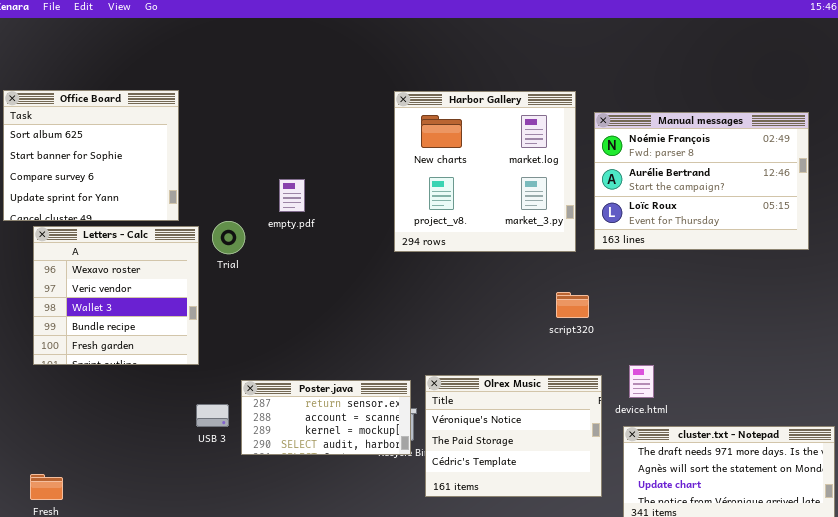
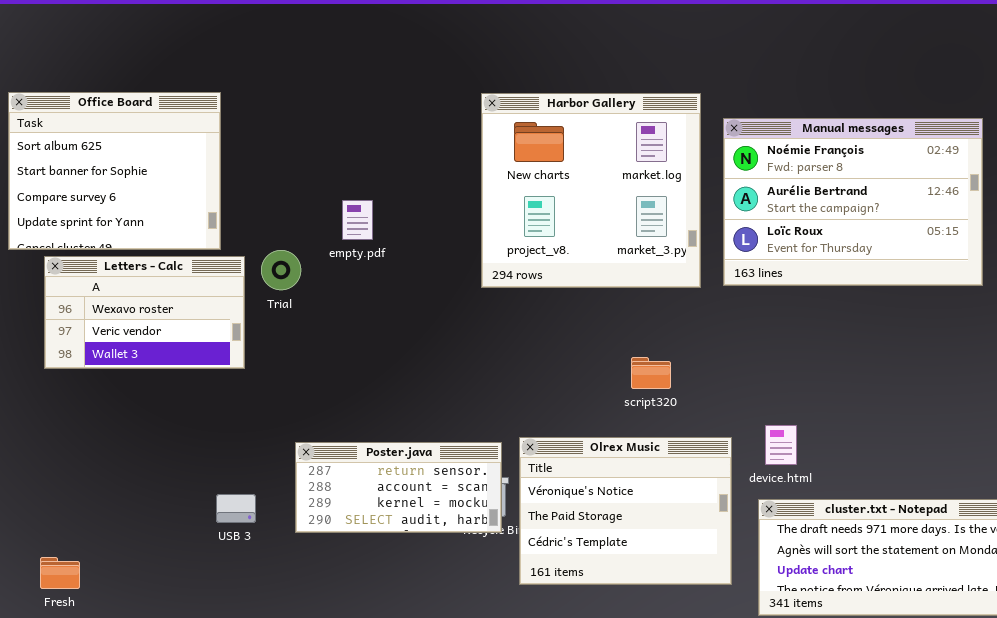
Letters - Calc: [33,226,199,365] -> [44,256,245,369], resized
script320: [556,292,589,318] -> [631,357,671,389], moved
USB 3: [196,404,229,427] -> [216,494,256,523], moved

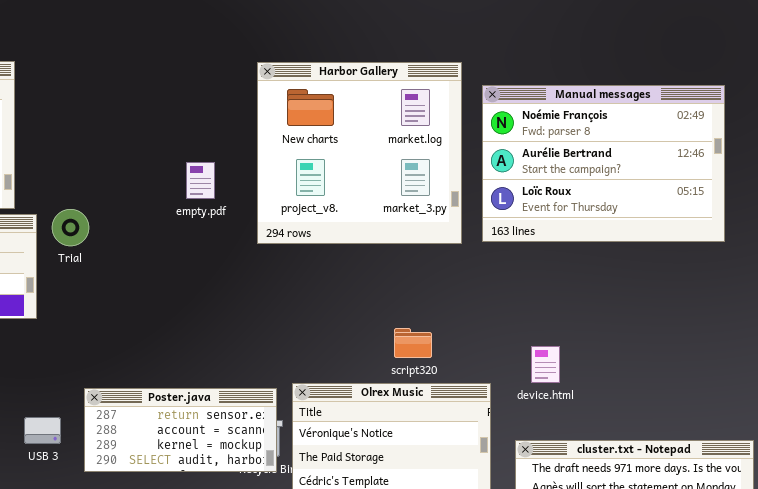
empty.pdf: [342,200,373,240] -> [186,162,215,199], moved
script320: [631,357,671,389] -> [394,328,432,358], moved
device.html: [765,425,797,465] -> [531,346,560,383], moved
USB 3: [216,494,256,523] -> [24,417,61,444], moved

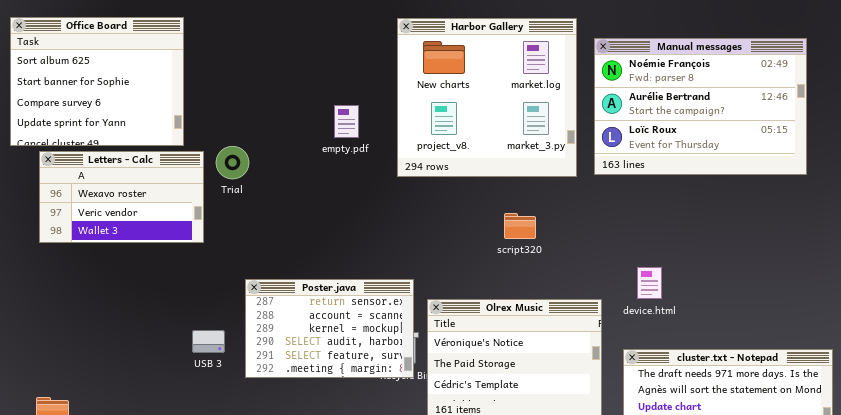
script320: [394,328,432,358] -> [504,213,536,239], moved
Poster.java: [84,388,277,472] -> [245,279,414,378], resized

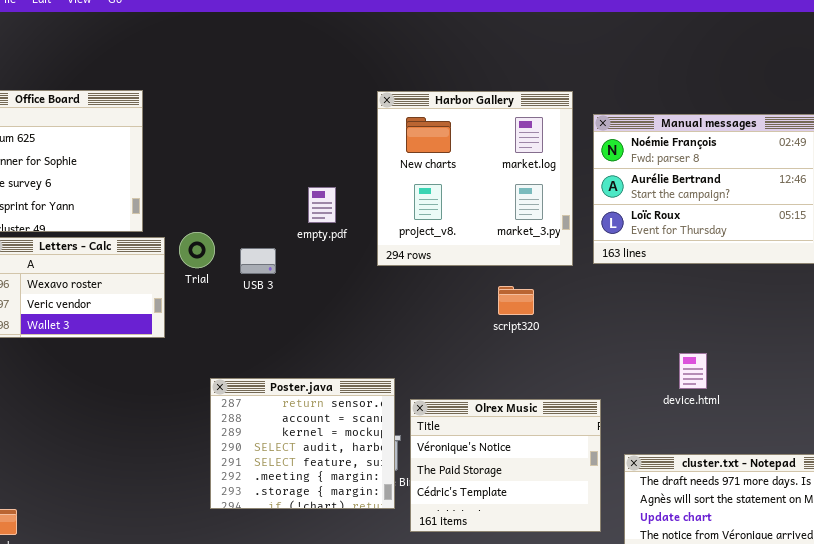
script320: [504,213,536,239] -> [498,286,534,315], moved
device.html: [637,267,662,299] -> [679,353,707,389], moved
Poster.java: [245,279,414,378] -> [210,378,395,509], resized
USB 3: [192,330,225,353] -> [240,248,276,274], moved

